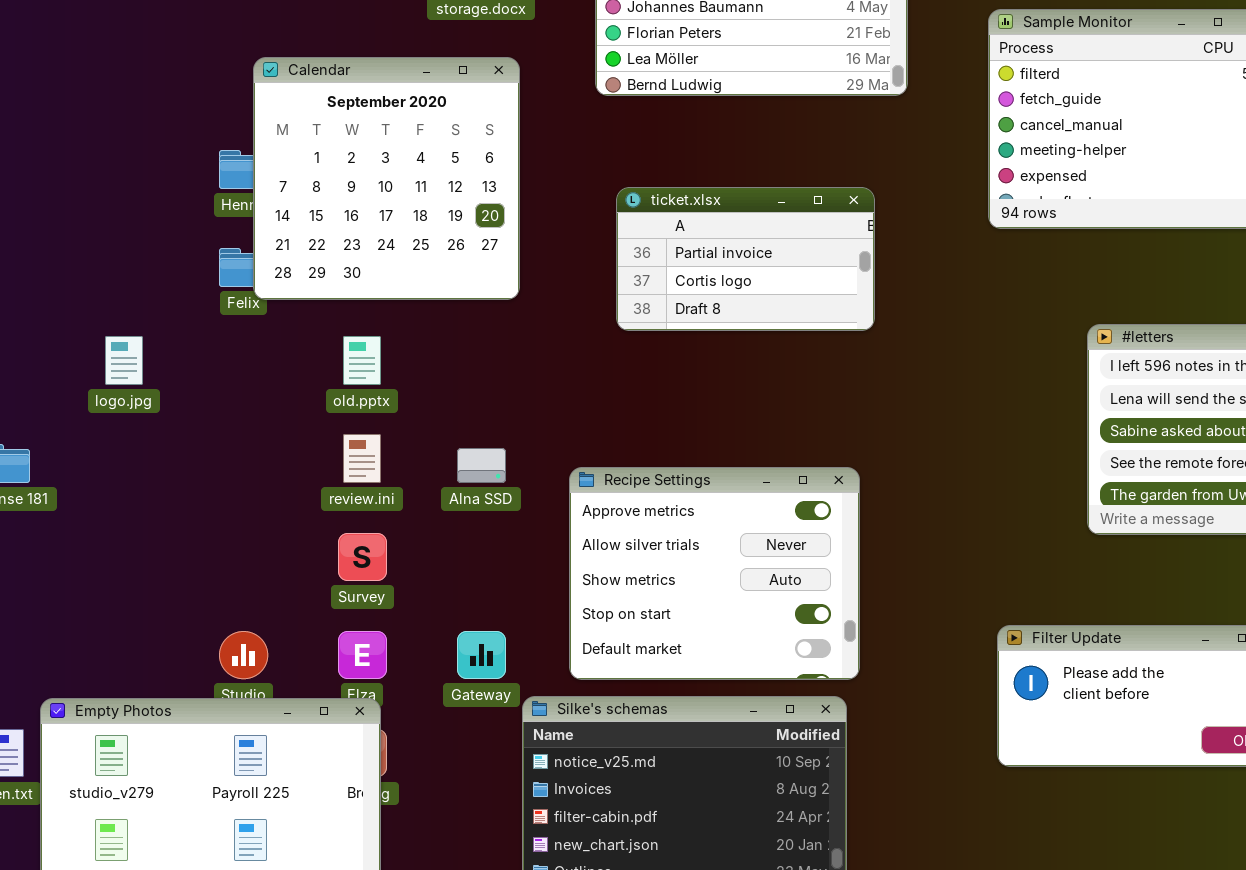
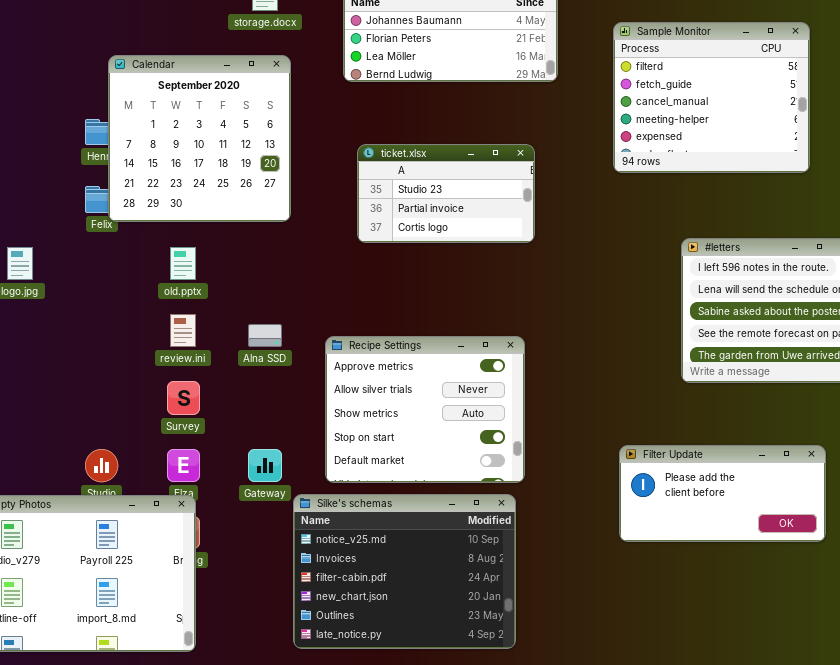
ticket.xlsx: [616,187,875,331] -> [357,144,535,243], scrolled up 1 row

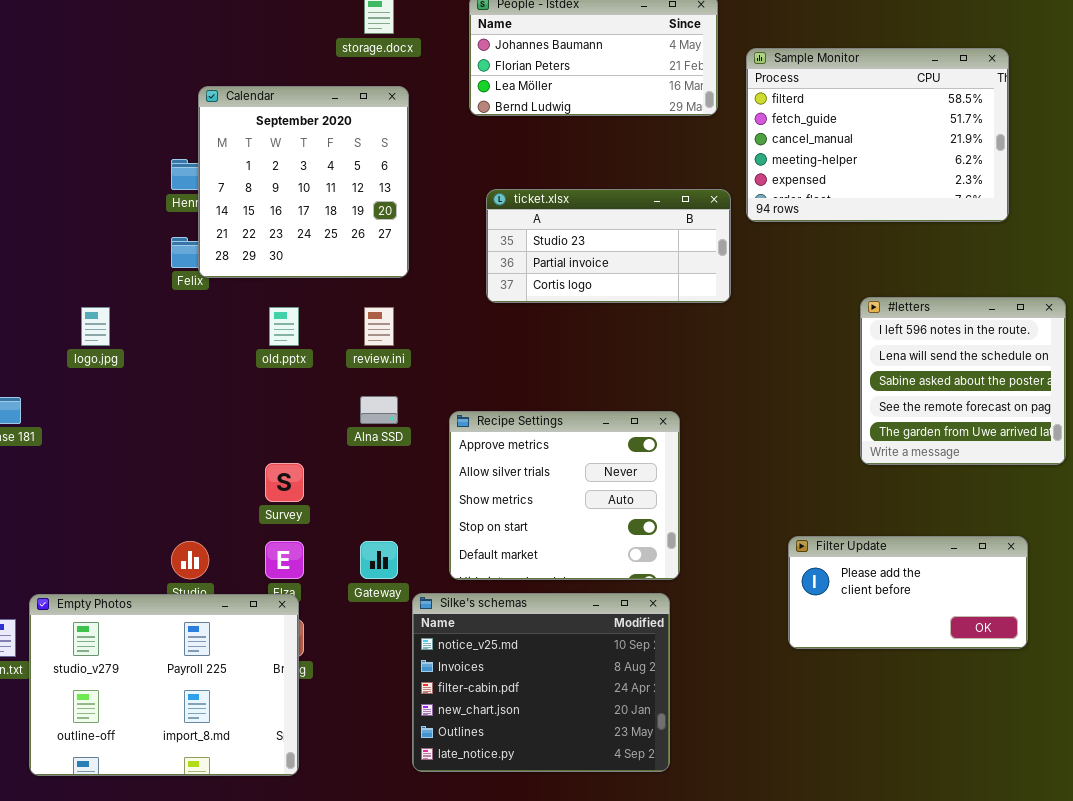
Sample Monitor: [613,22,810,173] -> [746,48,1009,222], resized
ticket.xlsx: [357,144,535,243] -> [486,189,731,303], resized
review.ini: [170,314,196,347] -> [364,307,394,346], moved

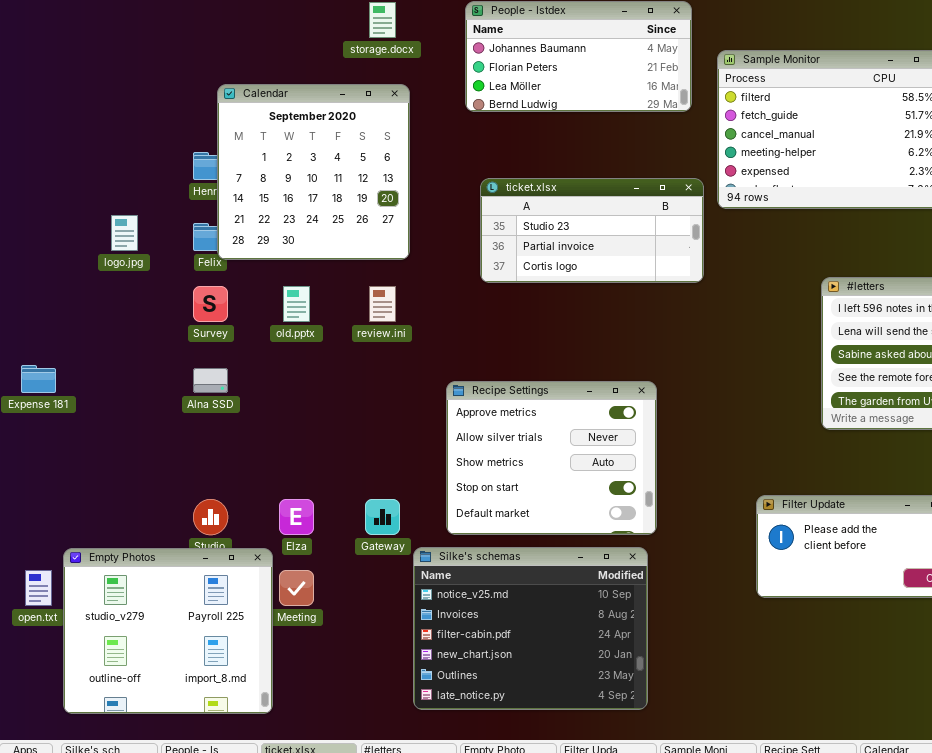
logo.jpg: [81,307,110,346] -> [111,215,138,251], moved
Alna SSD: [360,396,398,424] -> [193,368,228,393], moved
Survey: [265,463,304,502] -> [193,286,228,322], moved
Empty Photos: [29,594,299,776] -> [63,548,273,714], resized

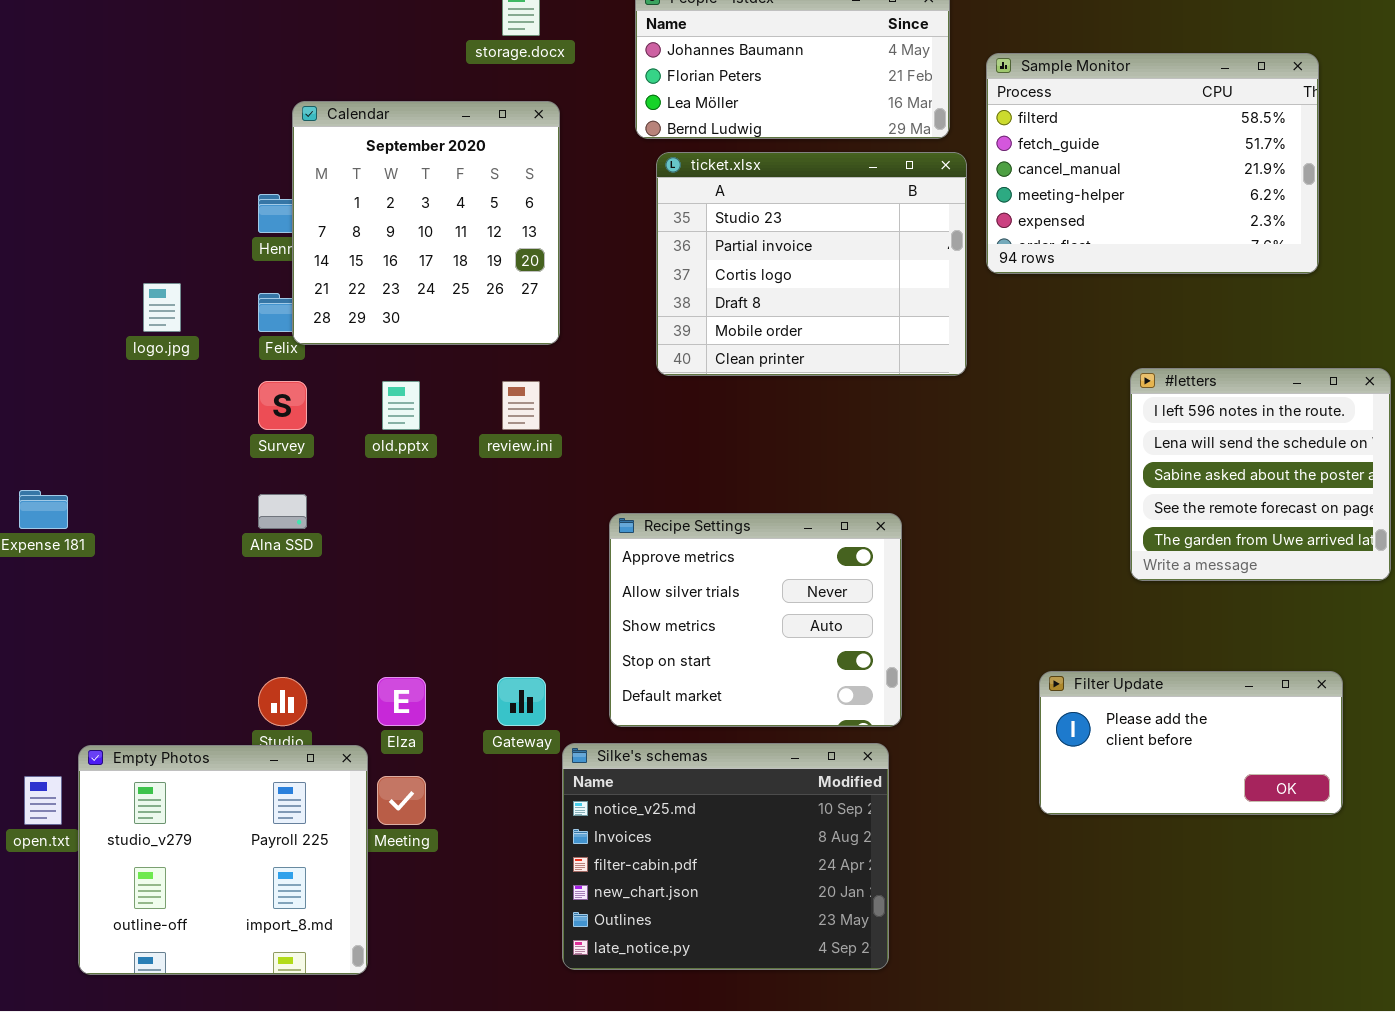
ticket.xlsx: [480,178,704,283] -> [656,152,967,376], resized

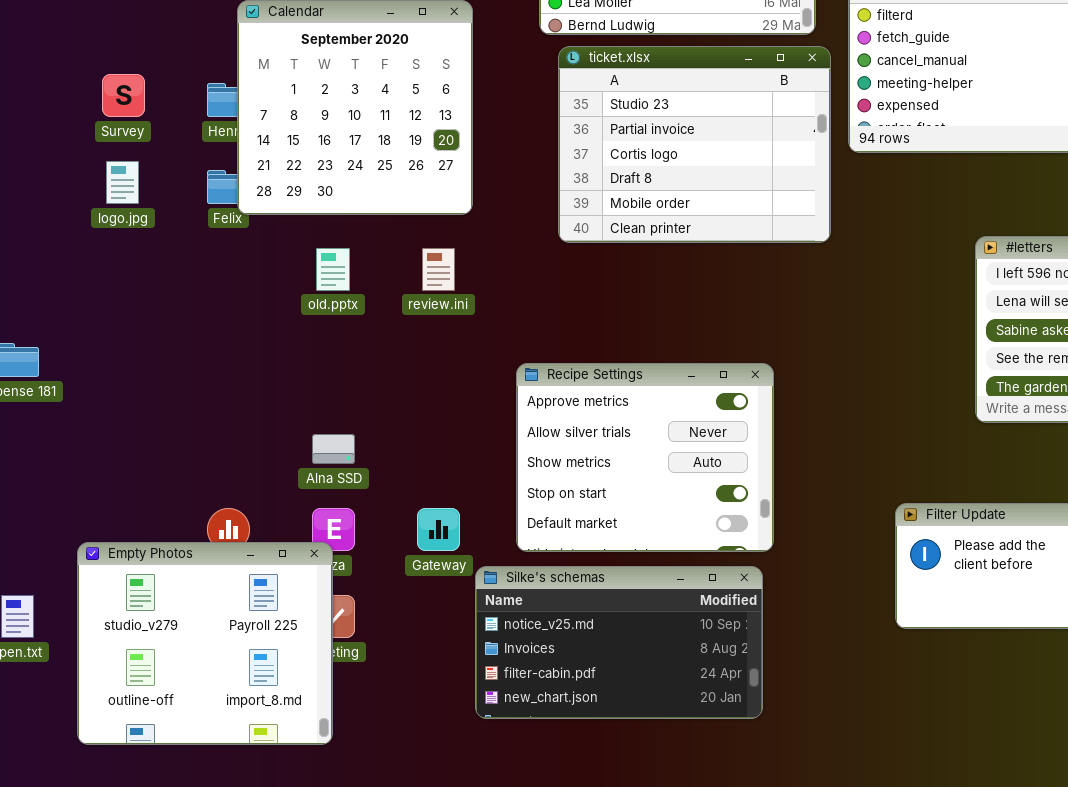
Survey: [258,381,307,430] -> [102,74,145,117], moved
Alna SSD: [258,494,307,529] -> [312,434,355,464], moved
Silke's schemas: [562,743,889,970] -> [475,566,763,719], resized
Empty Photos: [78,745,368,975] -> [77,542,333,745], moved

